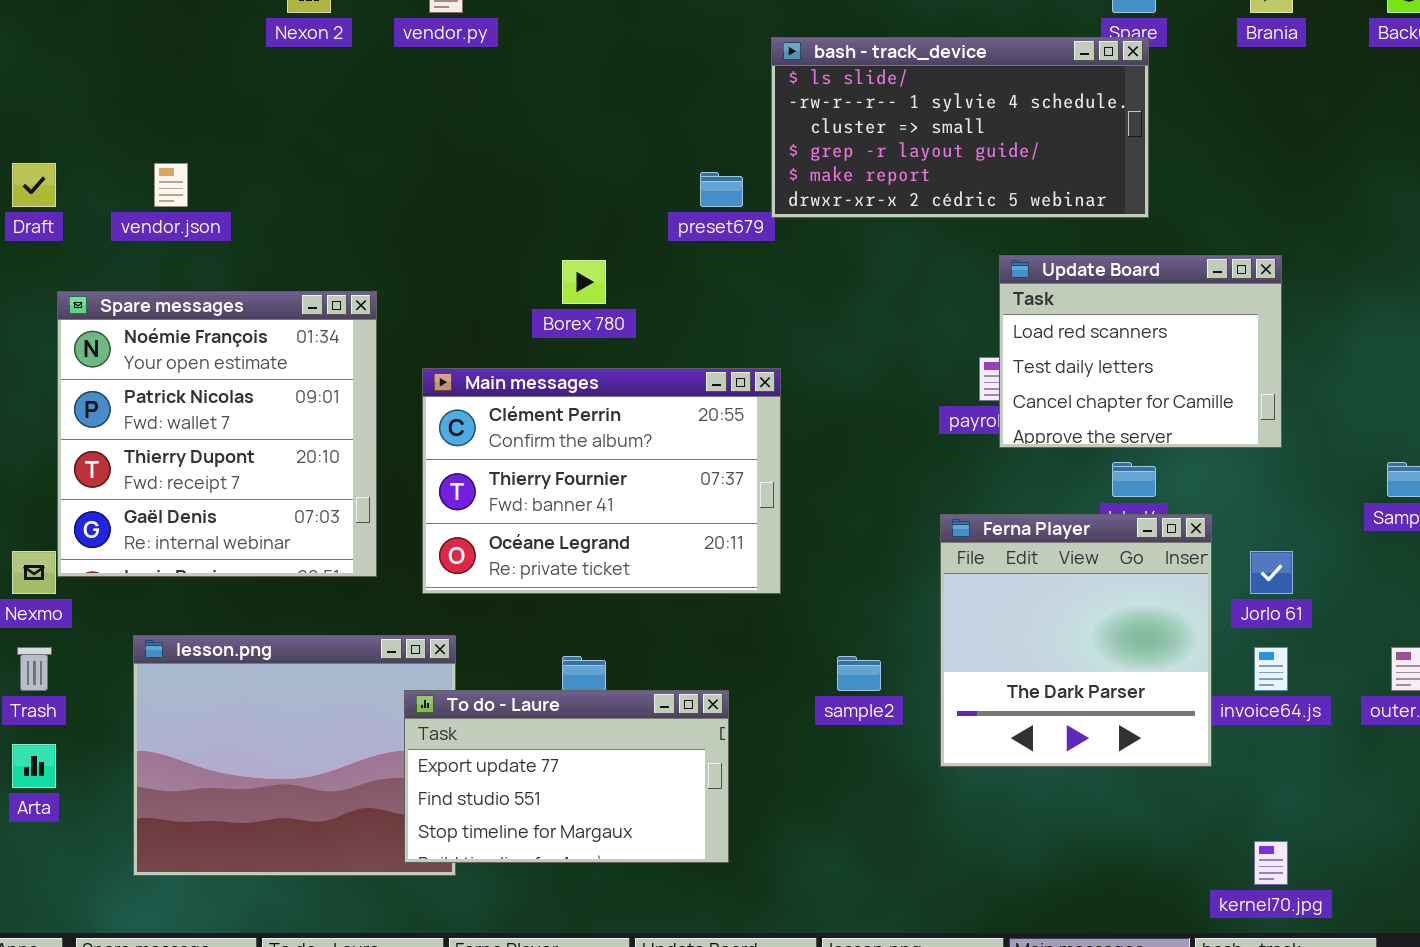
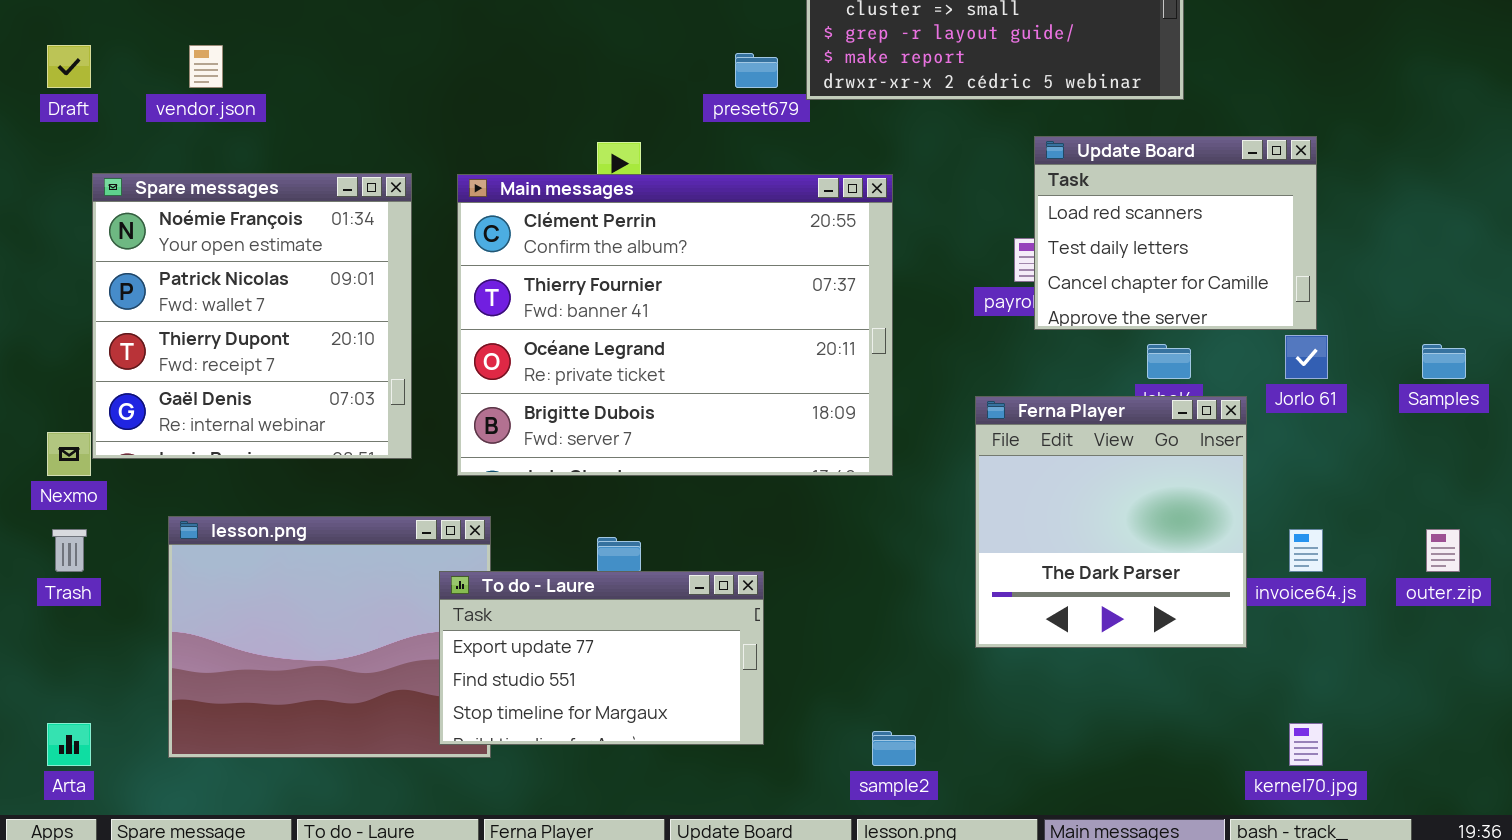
Main messages: [422,368,781,594] -> [457,174,893,476], resized
Jorlo 61: [1250,551,1293,594] -> [1285,335,1328,379], moved
sample2: [837,656,881,691] -> [872,731,916,766], moved
Arta: [12,744,56,788] -> [47,723,91,766], moved

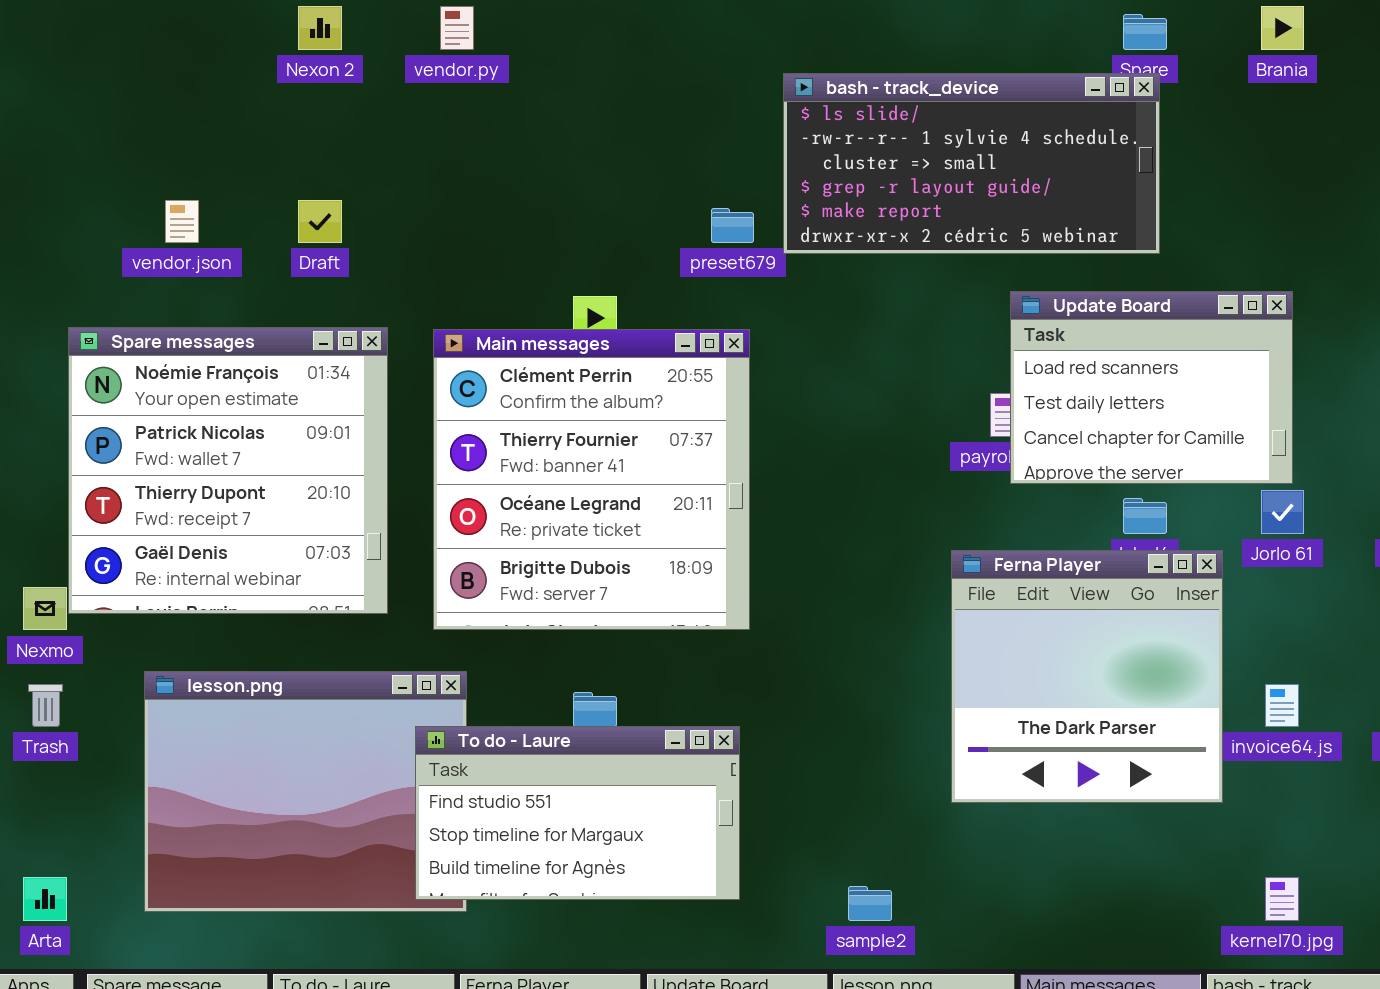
Draft: [47,45,91,88] -> [298,200,342,243], moved
Main messages: [457,174,893,476] -> [433,329,750,630], resized
To do - Laure: [439,571,764,745] -> [415,726,740,900], scrolled down 1 row

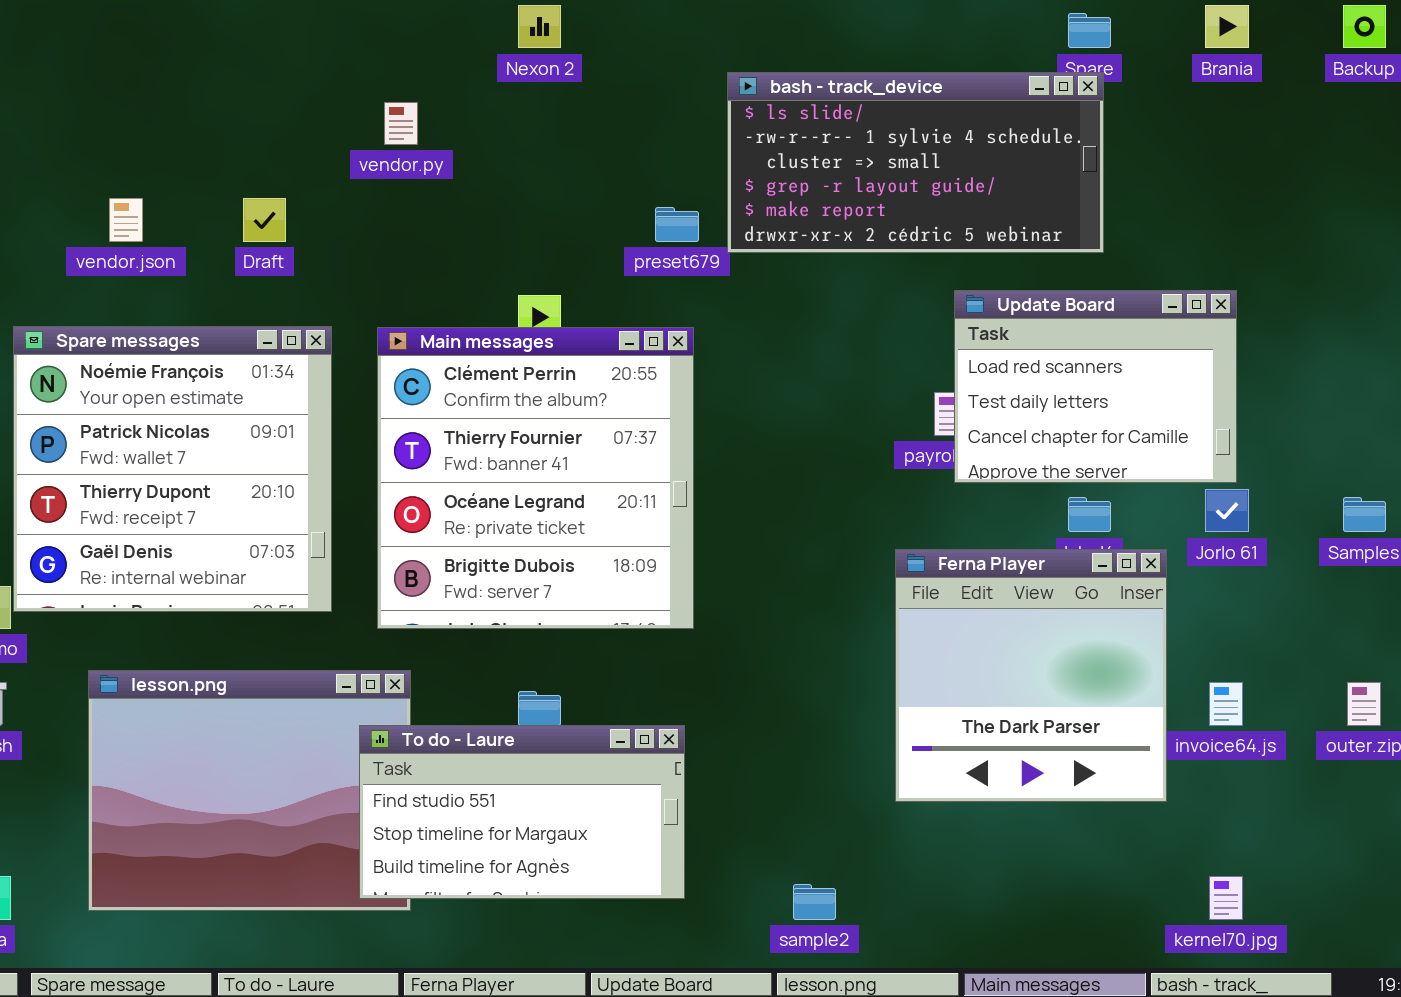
Nexon 2: [298,6,342,50] -> [518,5,561,48], moved
vendor.py: [440,6,474,50] -> [384,102,418,145], moved

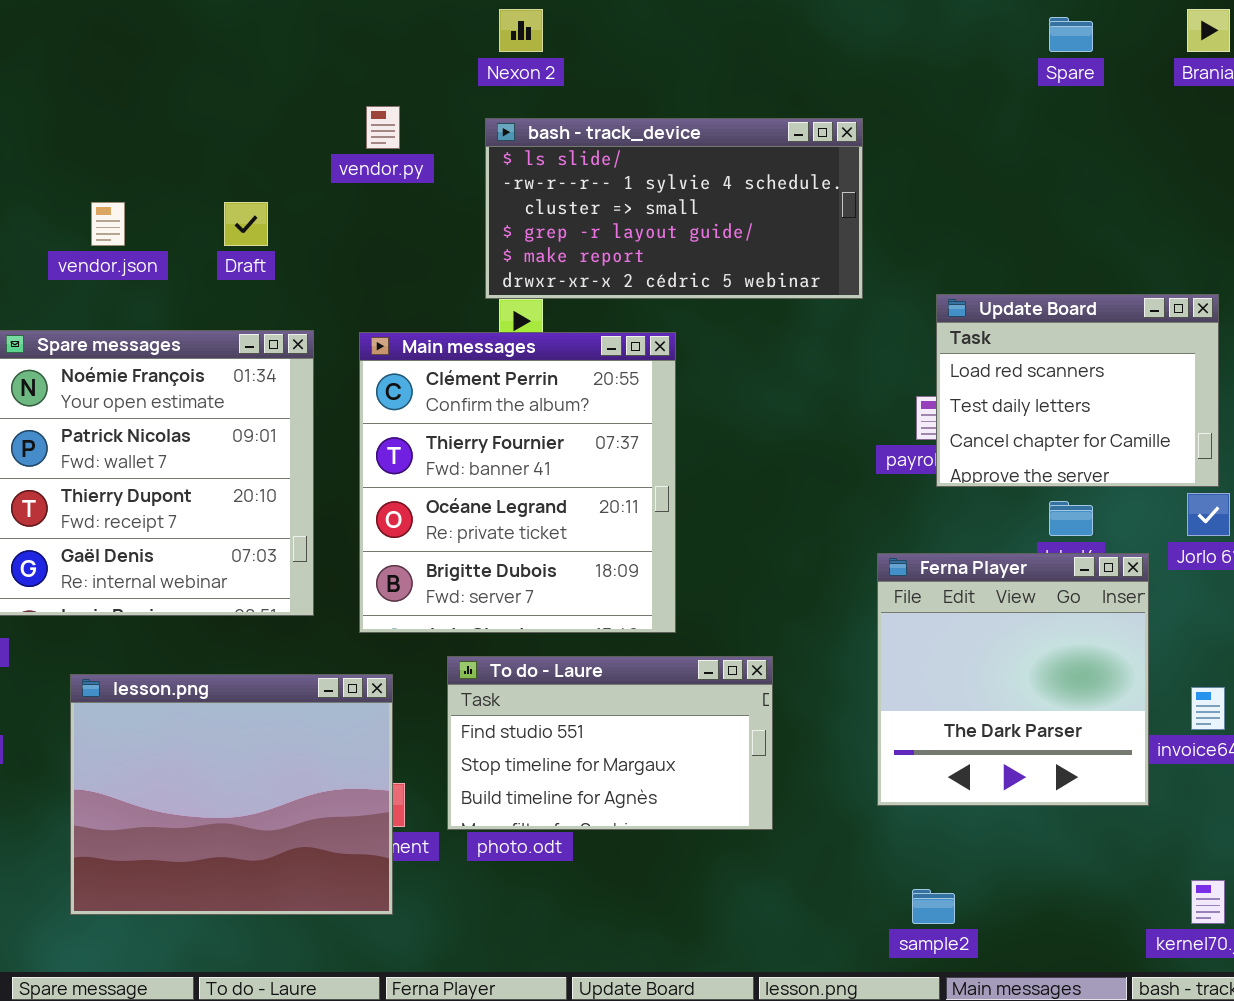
bash - track_device: [727,72,1104,253] -> [485,118,863,299], moved
To do - Laure: [359,725,685,899] -> [447,656,773,830], moved
sample2: [793,884,836,920] -> [912,889,955,924], moved

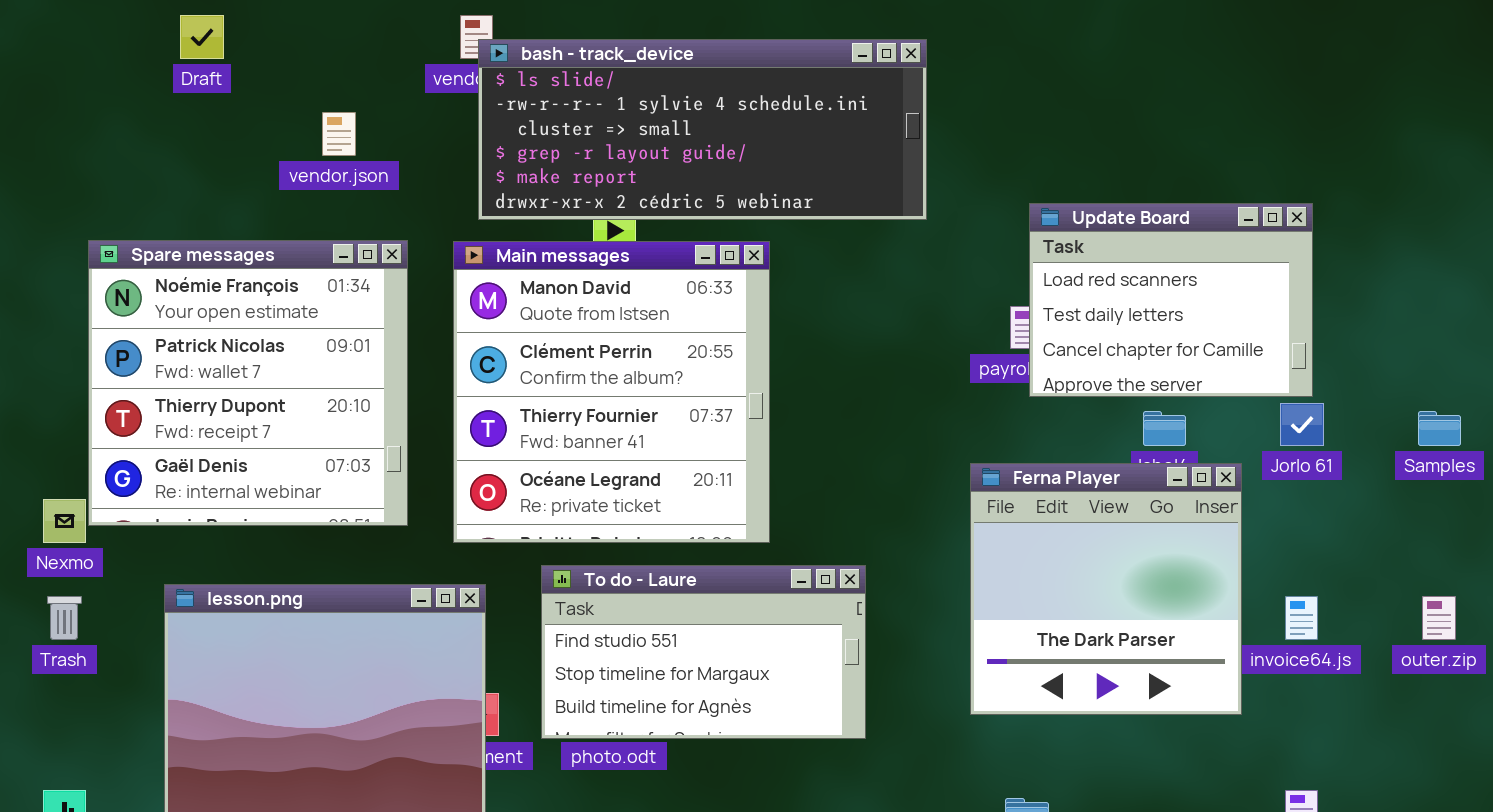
bash - track_device: [485,118,863,299] -> [478,39,927,220], moved, resized
vendor.json: [91,202,125,246] -> [322,112,356,156], moved
Draft: [224,202,268,246] -> [180,15,224,59], moved
Main messages: [359,332,676,633] -> [453,241,770,543], scrolled up 1 row

